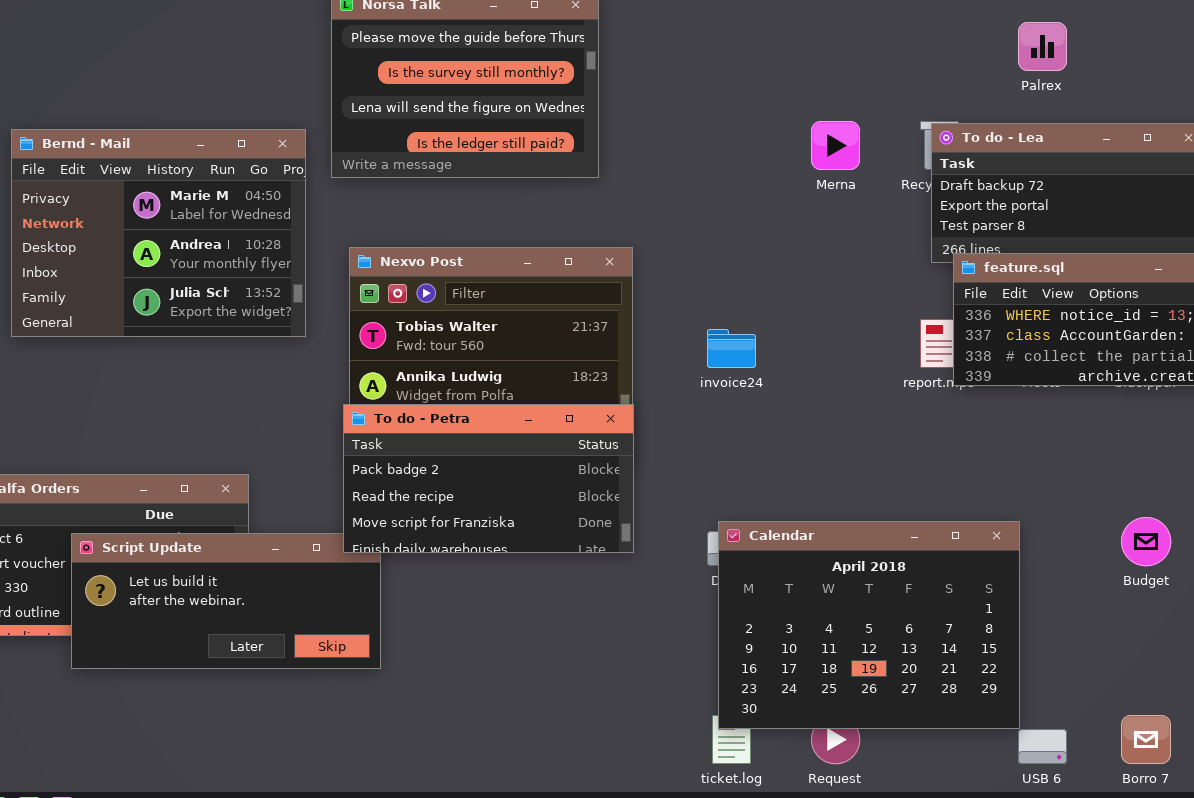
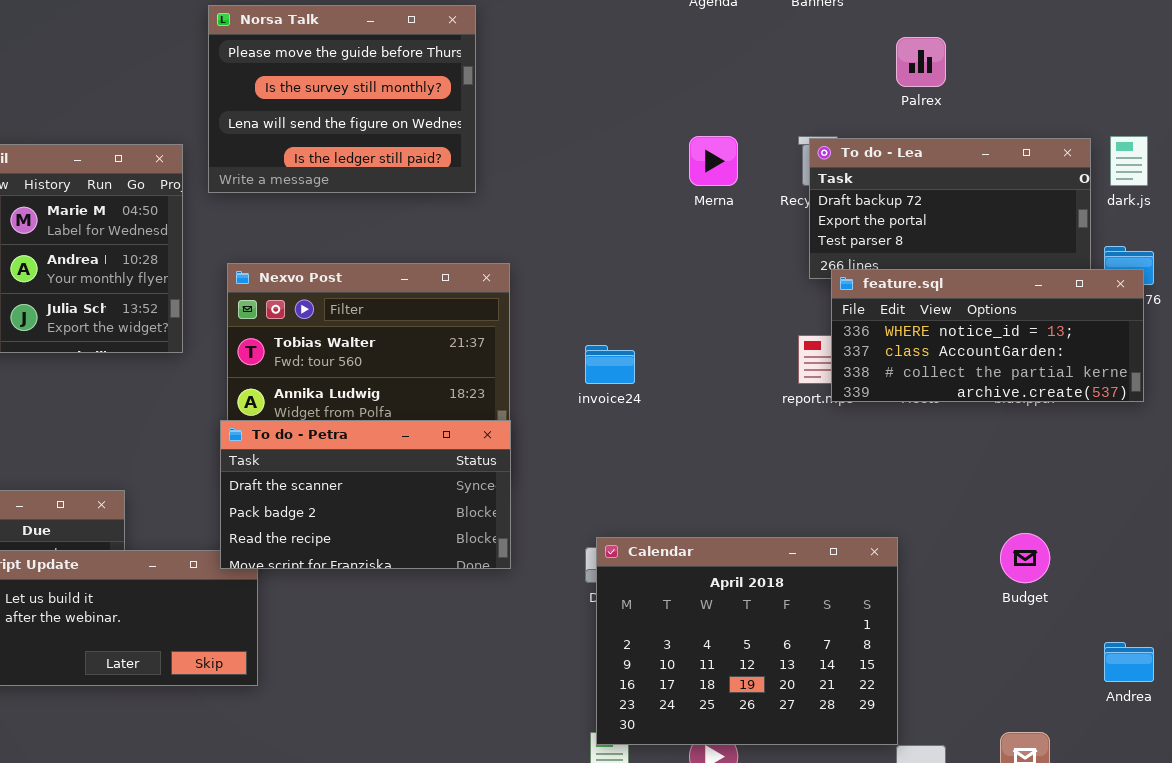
To do - Petra: [343,404,634,553] -> [220,420,511,569], scrolled up 1 row

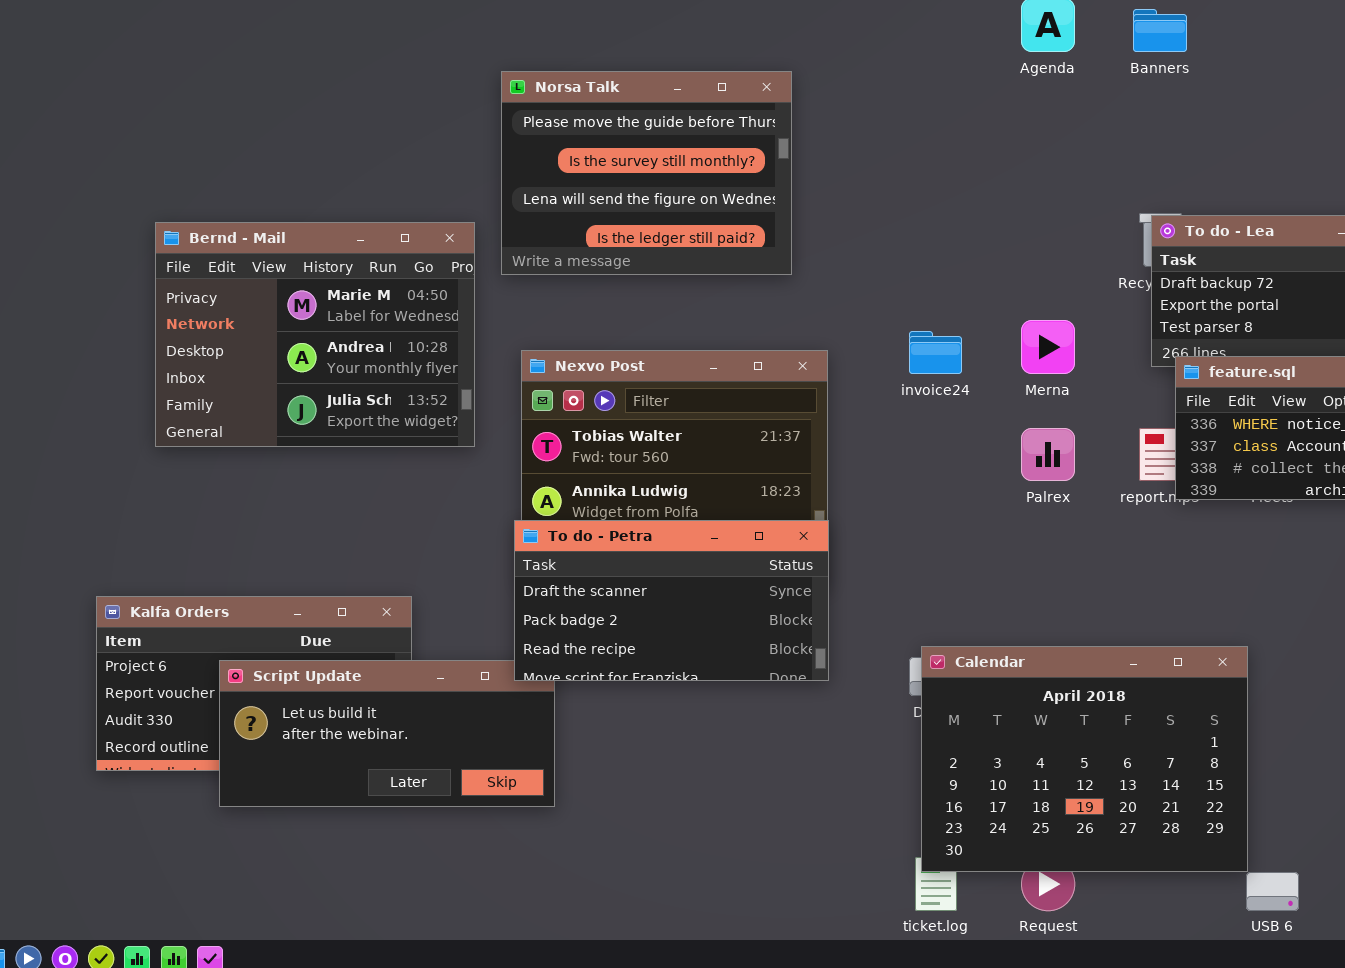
Palrex: [896,37,946,87] -> [1021,428,1075,481], moved
Merna: [689,136,738,186] -> [1021,320,1075,374], moved
invoice24: [585,345,635,384] -> [909,331,962,374], moved

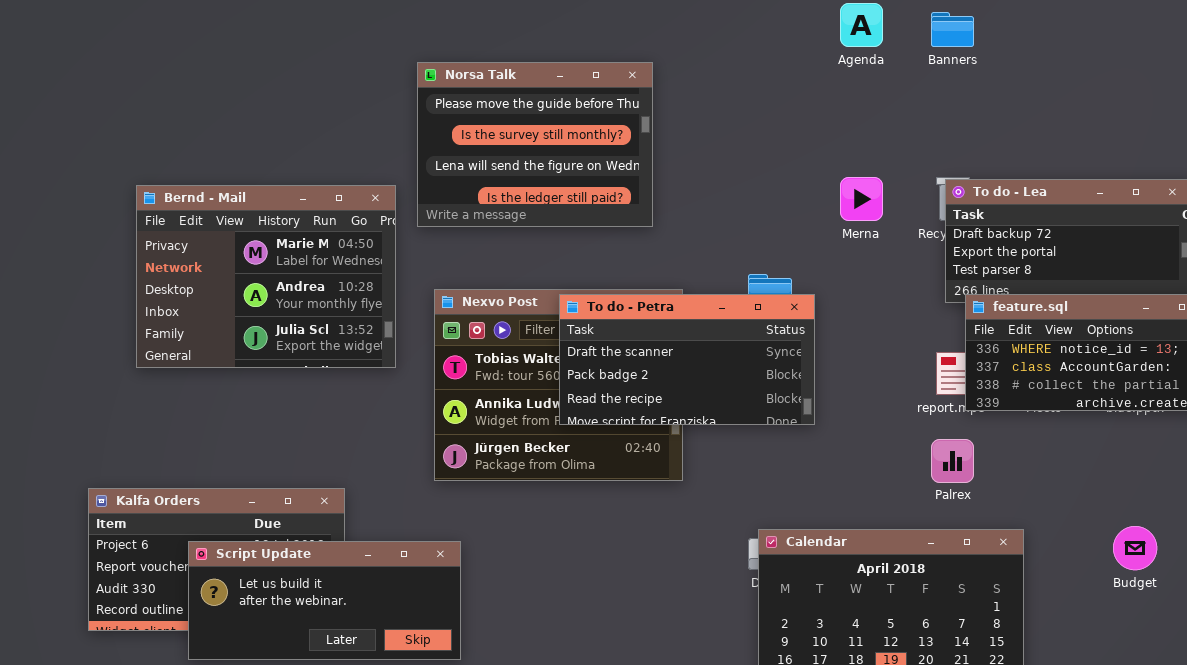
Merna: [1021,320,1075,374] -> [840,177,883,221], moved
Palrex: [1021,428,1075,481] -> [931,439,974,483], moved
To do - Petra: [514,520,829,681] -> [559,294,815,425], moved

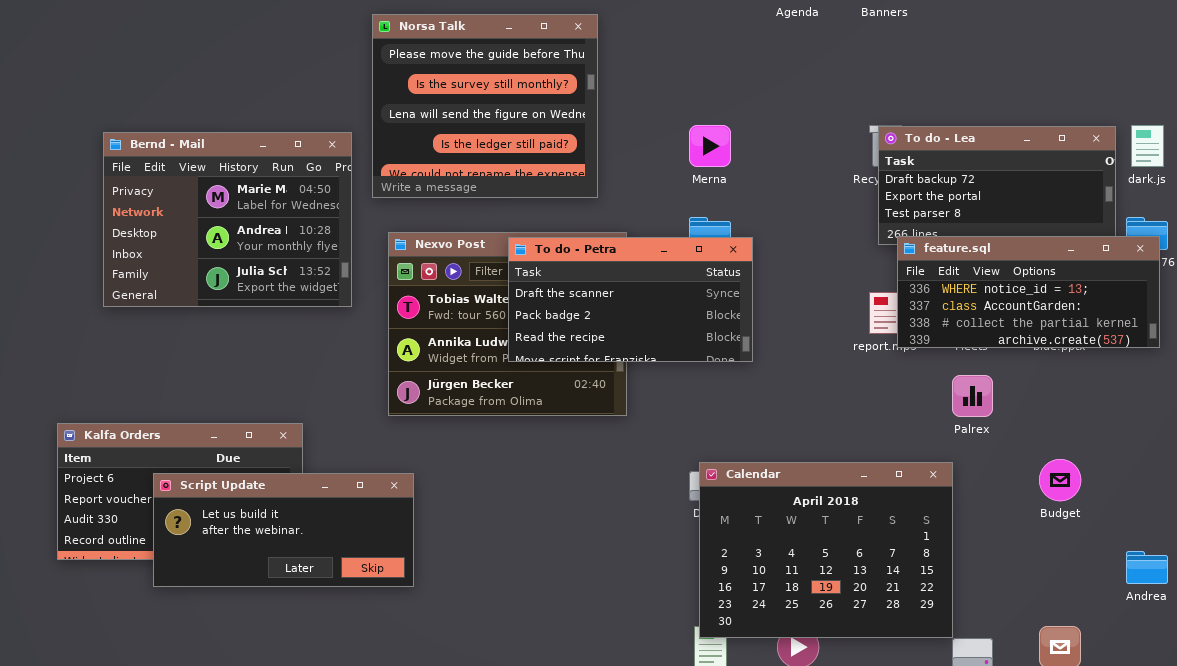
Norsa Talk: [417,62,653,227] -> [372,14,598,198], resized
Merna: [840,177,883,221] -> [689,125,731,167], moved
Palrex: [931,439,974,483] -> [952,375,993,417], moved

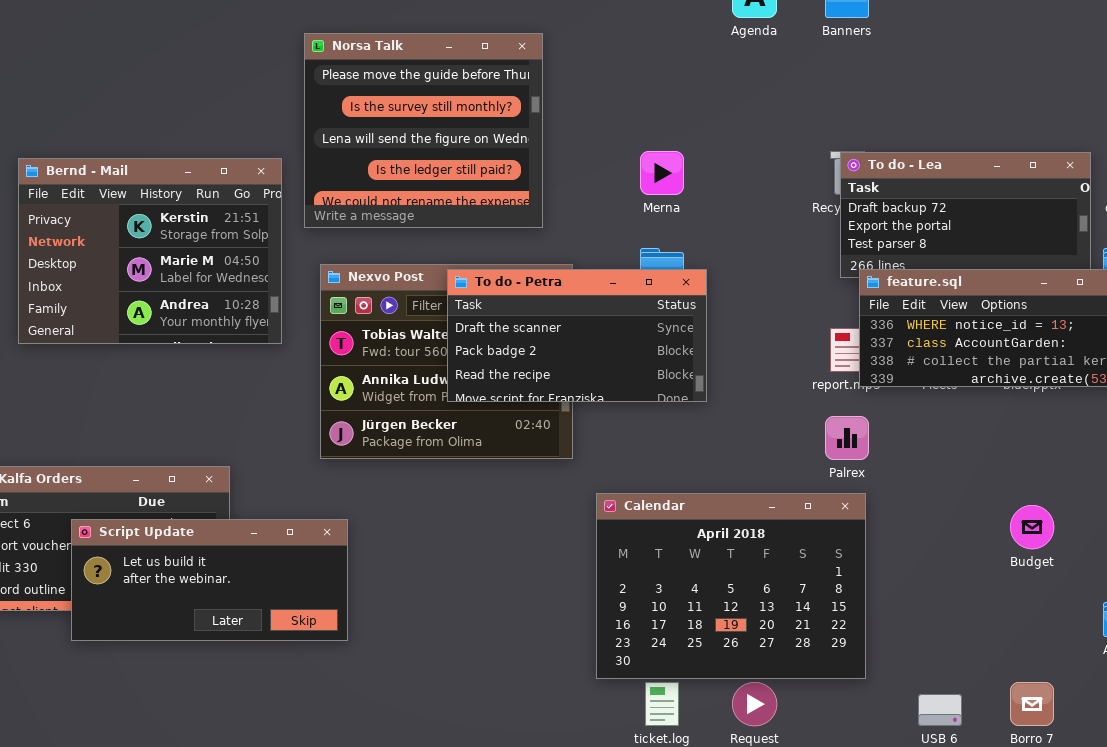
Bernd - Mail: [103,132,352,307] -> [18,158,282,344], scrolled up 1 row
Palrex: [952,375,993,417] -> [825,416,869,460], moved
Calendar: [699,462,953,638] -> [596,493,866,679], moved

